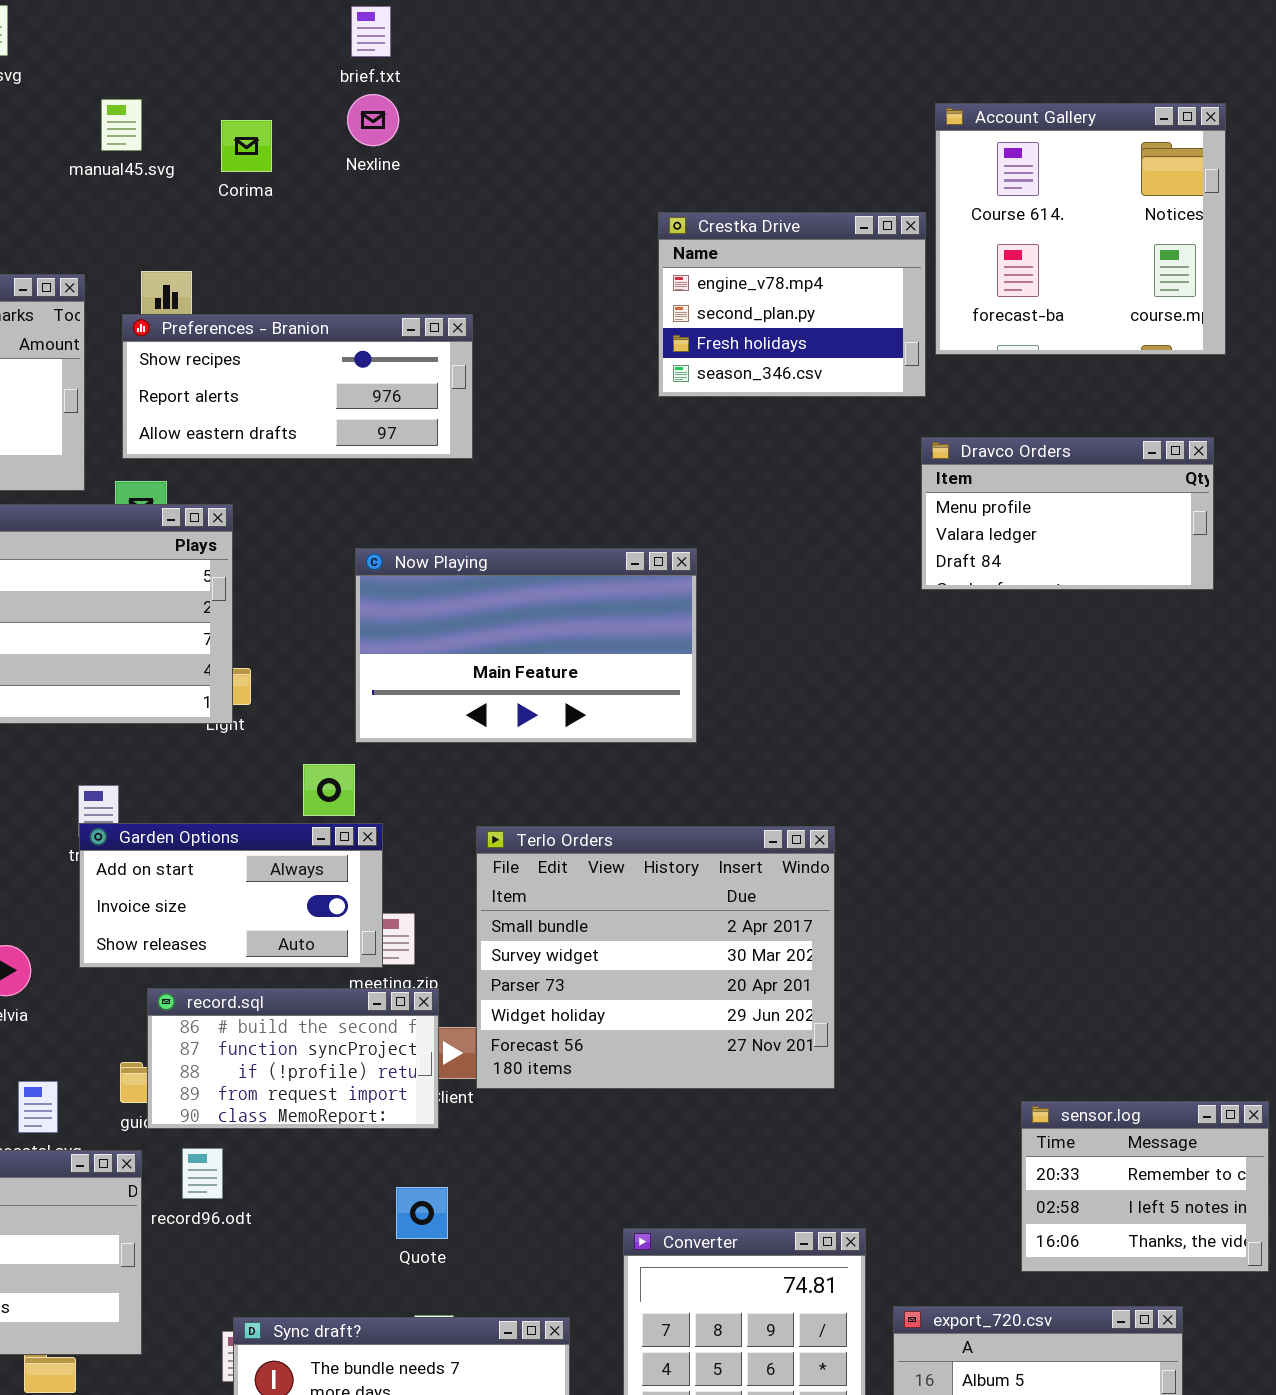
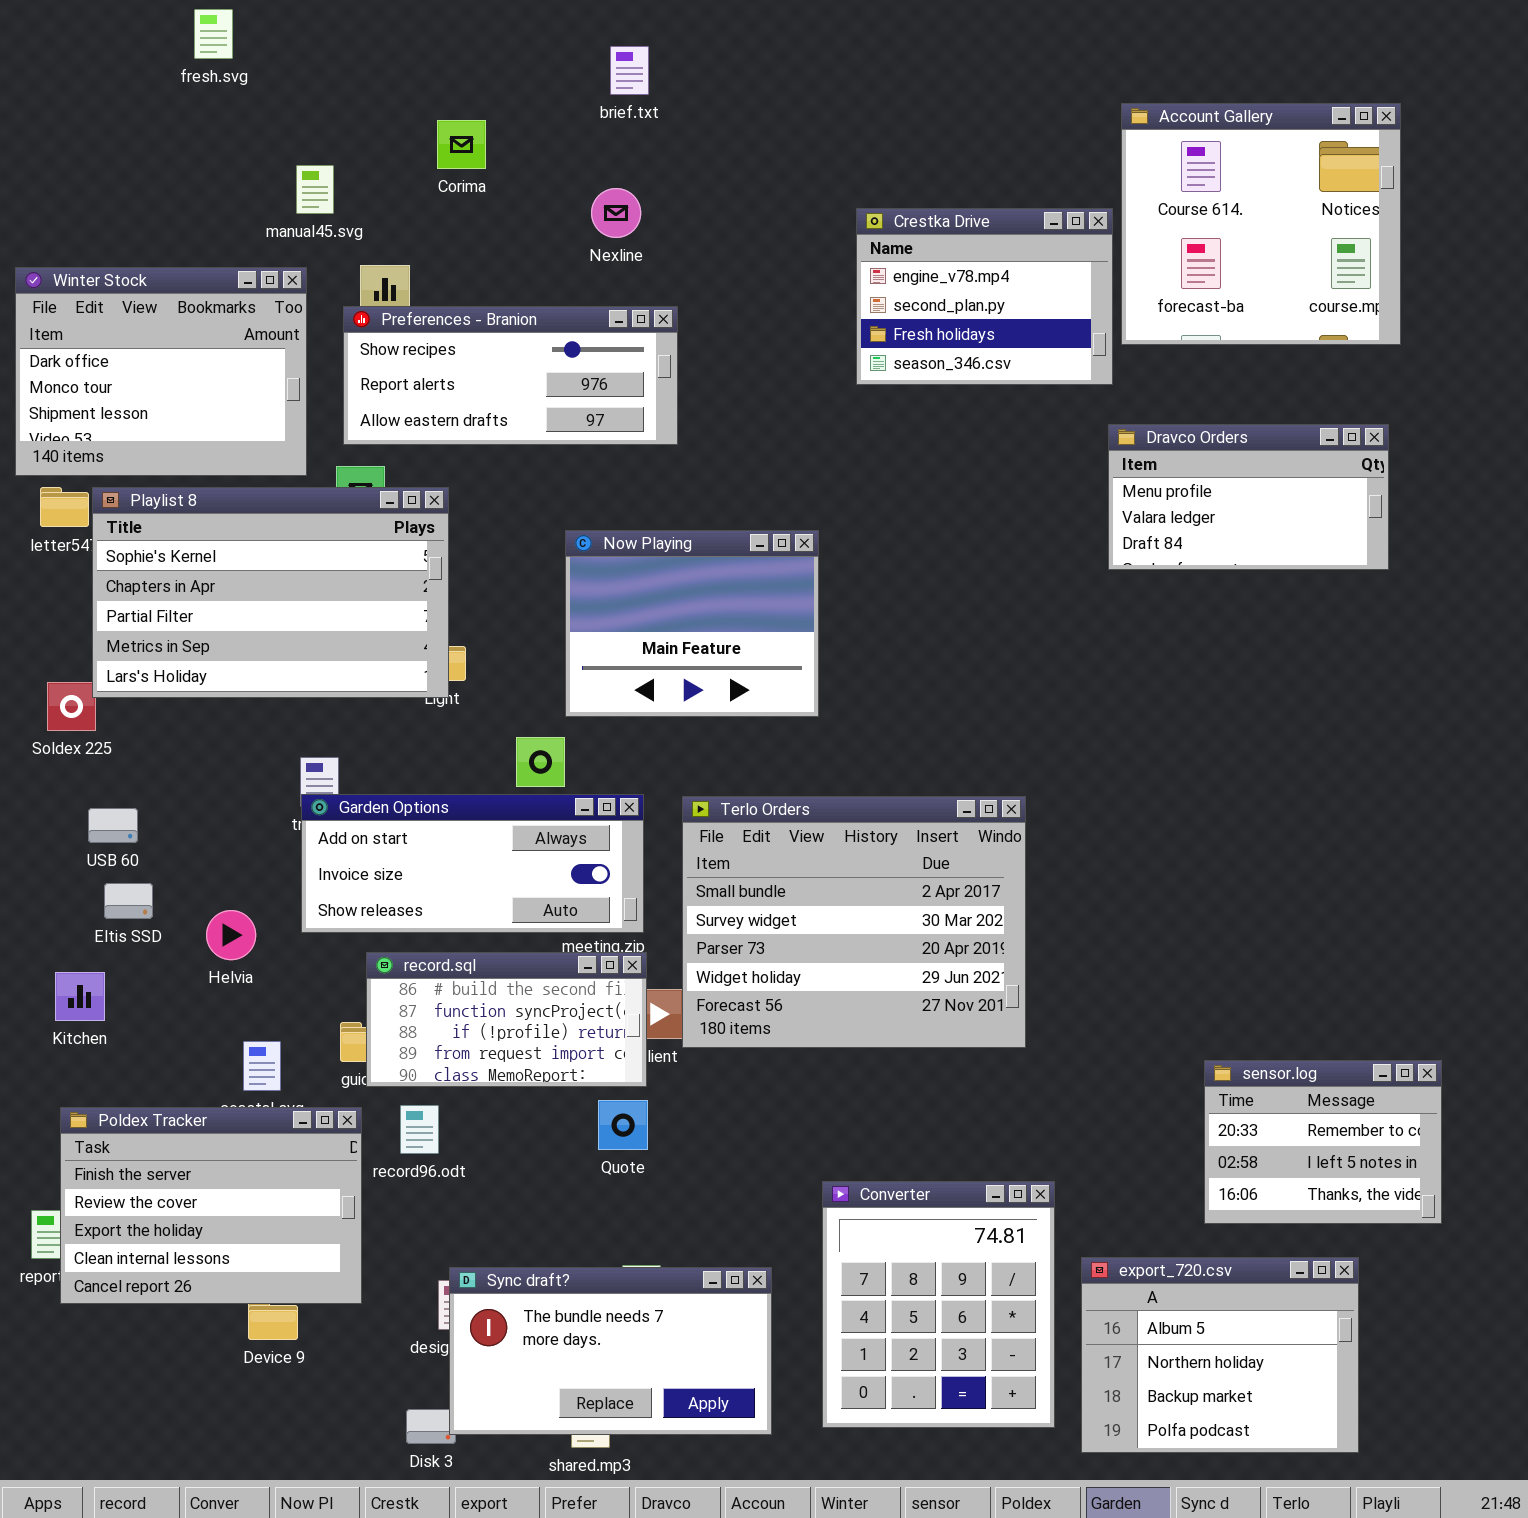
brief.txt: [351,6,391,57] -> [610,46,649,95], moved
Nexline: [347,94,399,146] -> [591,188,641,238], moved
manual45.svg: [101,99,142,151] -> [296,165,334,214], moved
Now Playing: [355,548,697,743] -> [565,530,819,717], resized
Garden Options: [79,823,383,968] -> [301,794,644,933], resized
Quote: [396,1187,448,1239] -> [598,1100,648,1150], moved

